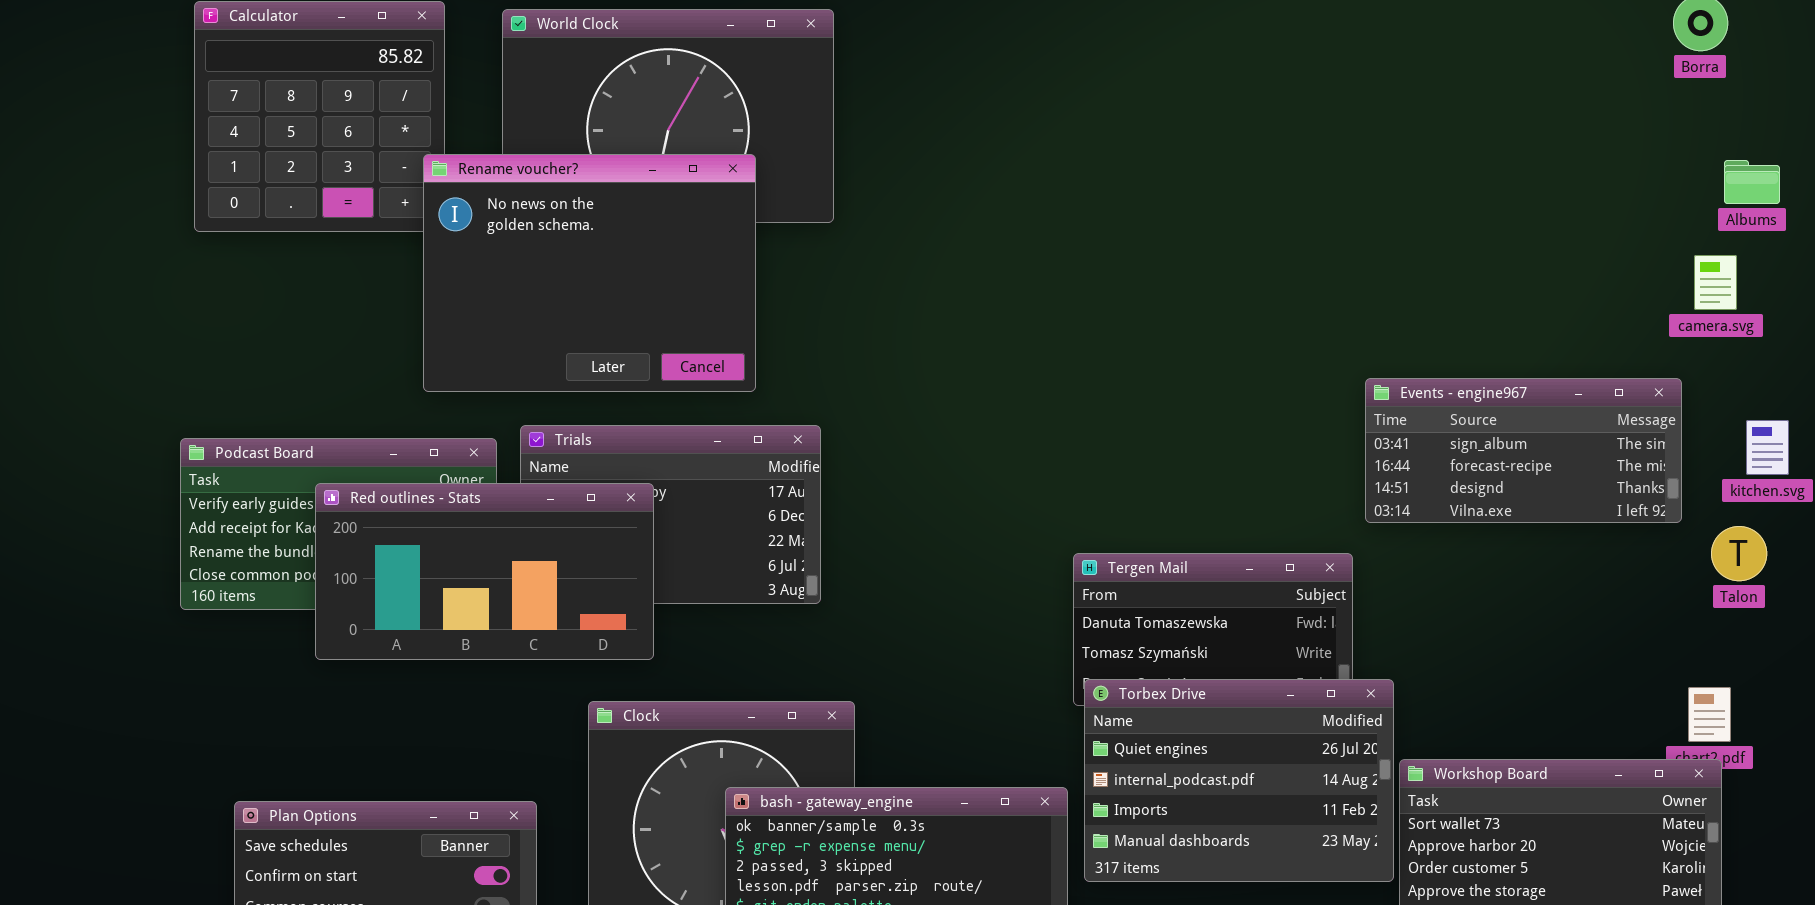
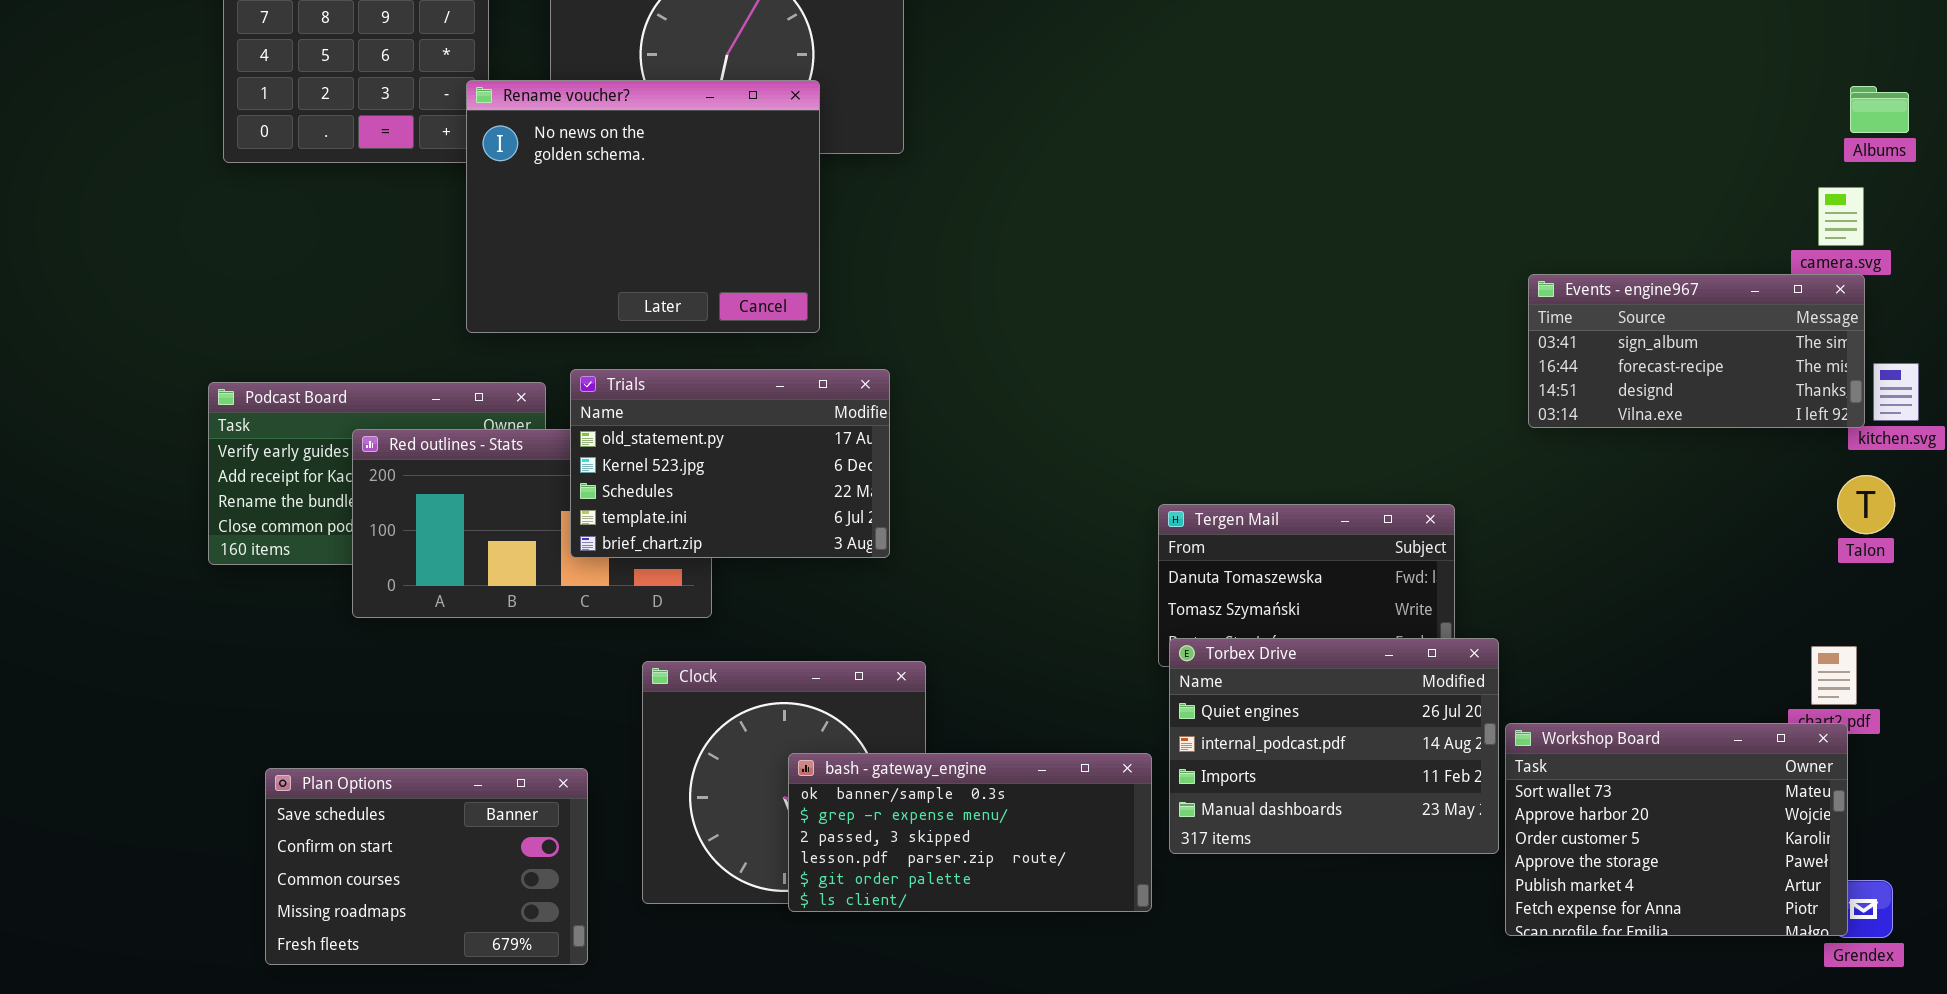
Events - engine967: [1365,378,1682,523] -> [1528,274,1865,428], moved
Trials: [520,425,821,604] -> [570,369,890,558], raised

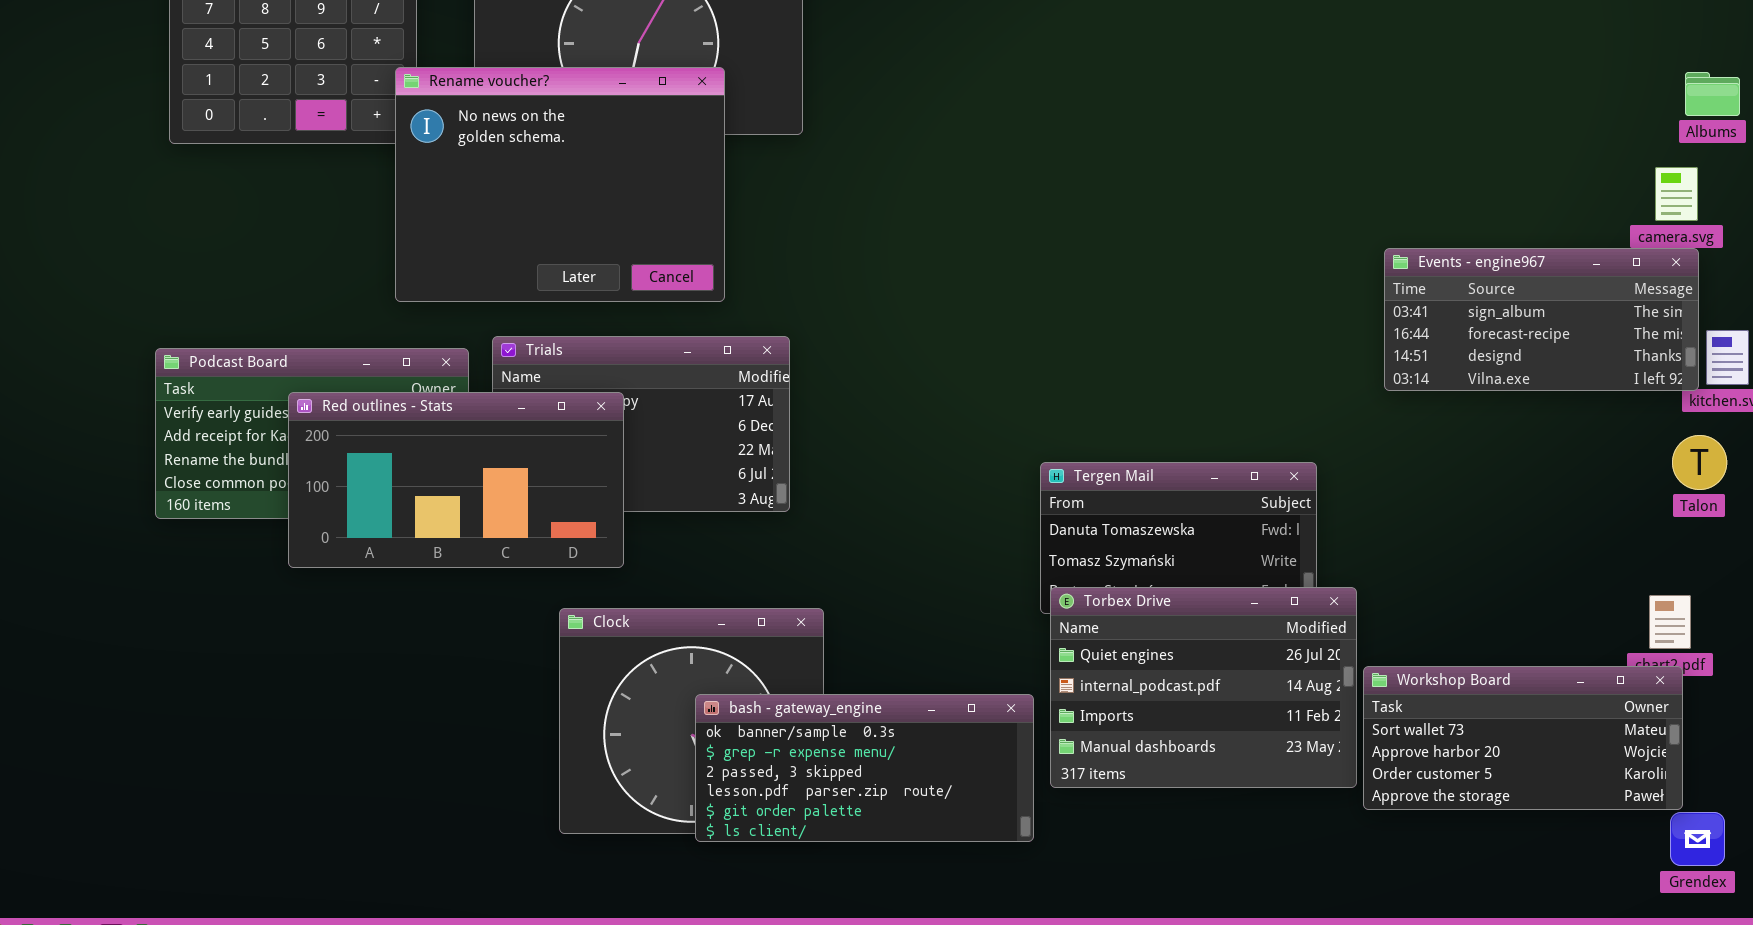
Red outlines - Stats: [352,429,712,618] -> [288,392,624,568], raised
Workshop Board: [1505,723,1848,936] -> [1363,666,1683,810], resized
Plan Options: [265,768,588,965] -> none, closed

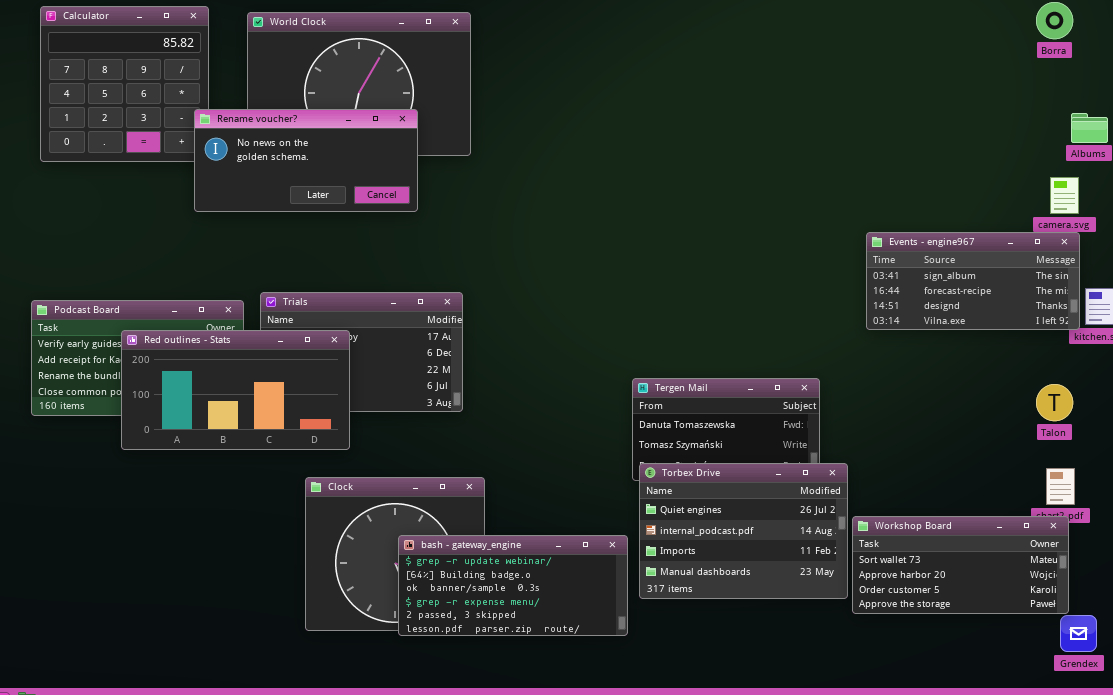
Rename voucher?: [395,67,725,302] -> [194,109,418,212], resized
Talon: [1672,435,1727,490] -> [1036,384,1073,421], moved
bash - gateway_engine: [695,694,1034,842] -> [398,535,628,636], scrolled up 2 rows

